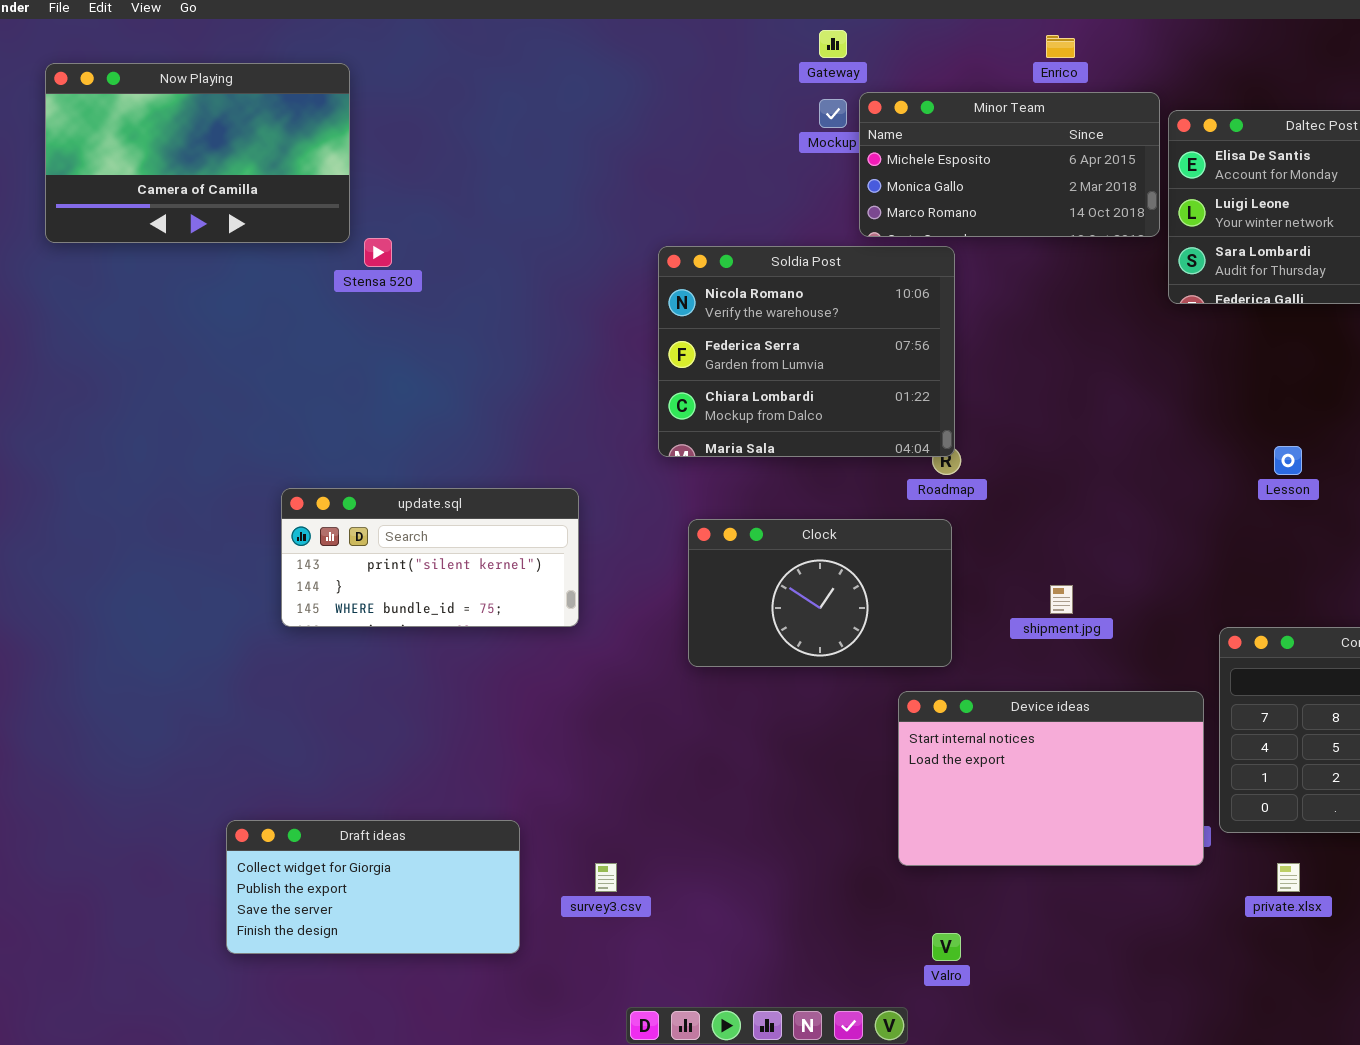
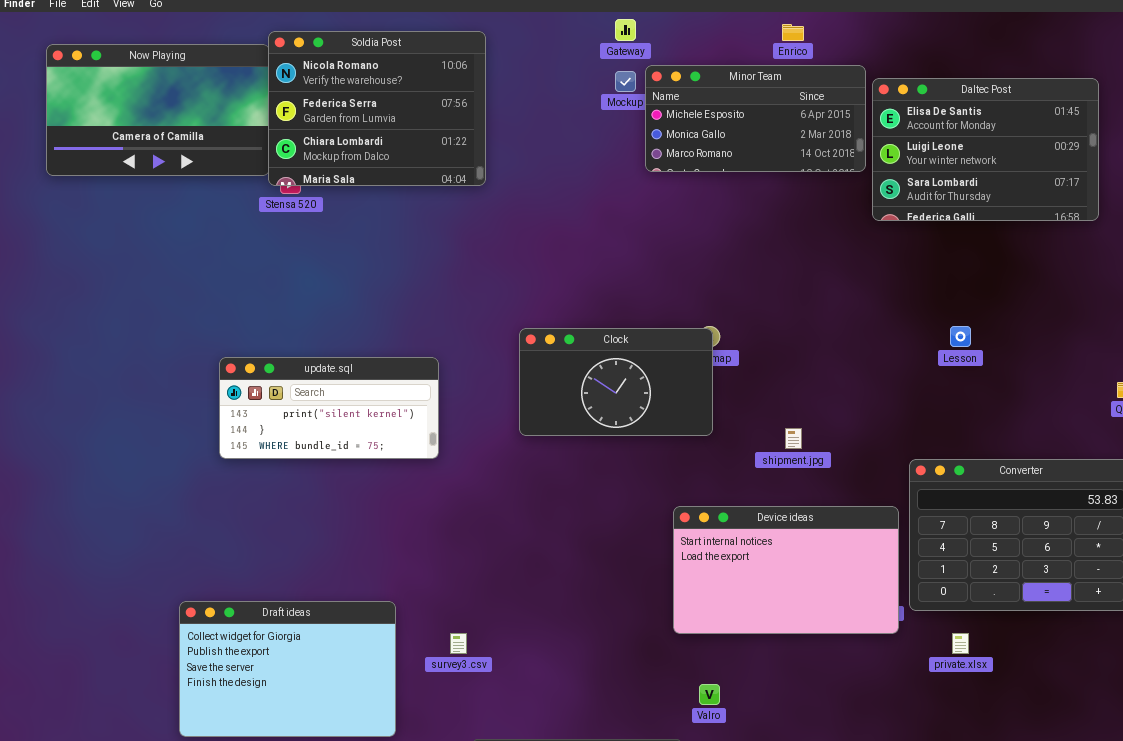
Soldia Post: [658,246,955,457] -> [268,31,486,186], moved
Clock: [688,519,952,667] -> [519,328,713,436], moved
Draft ideas: [226,820,520,954] -> [179,601,396,737], resized

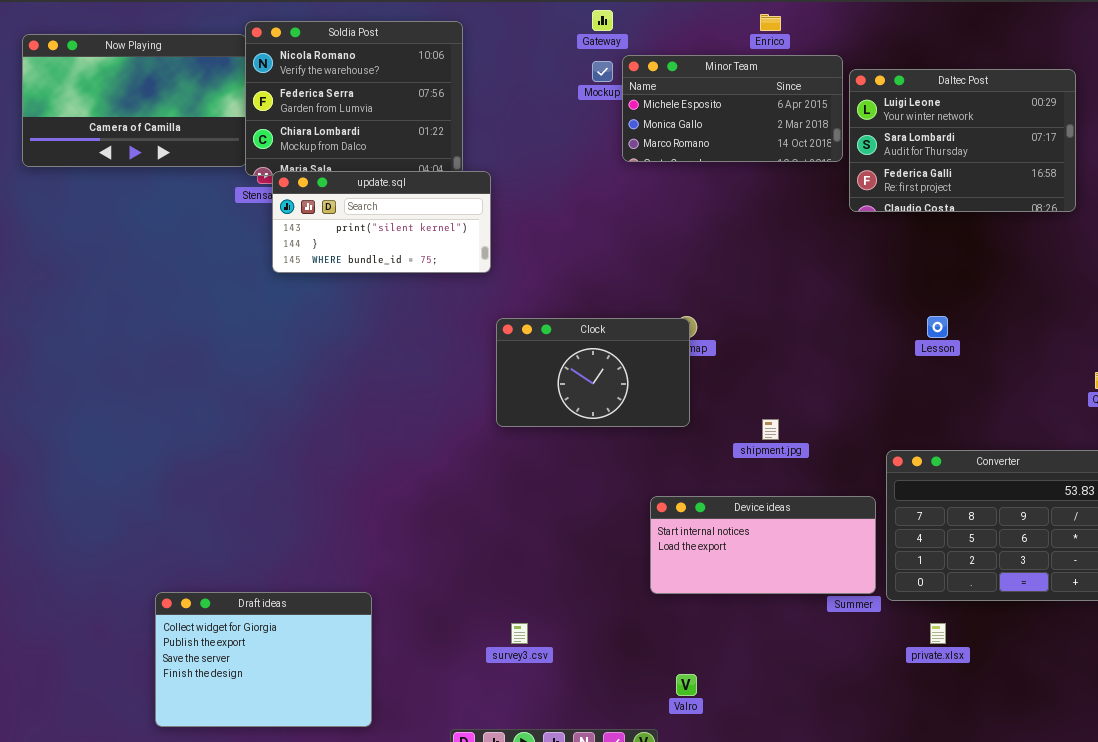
Daltec Post: [872,78,1099,221] -> [849,69,1076,212], scrolled down 1 row
update.sql: [219,357,439,459] -> [272,171,491,273], moved
Device ideas: [673,506,899,634] -> [650,496,876,594], resized
survey3.csv: [450,633,467,654] -> [511,623,528,644], moved

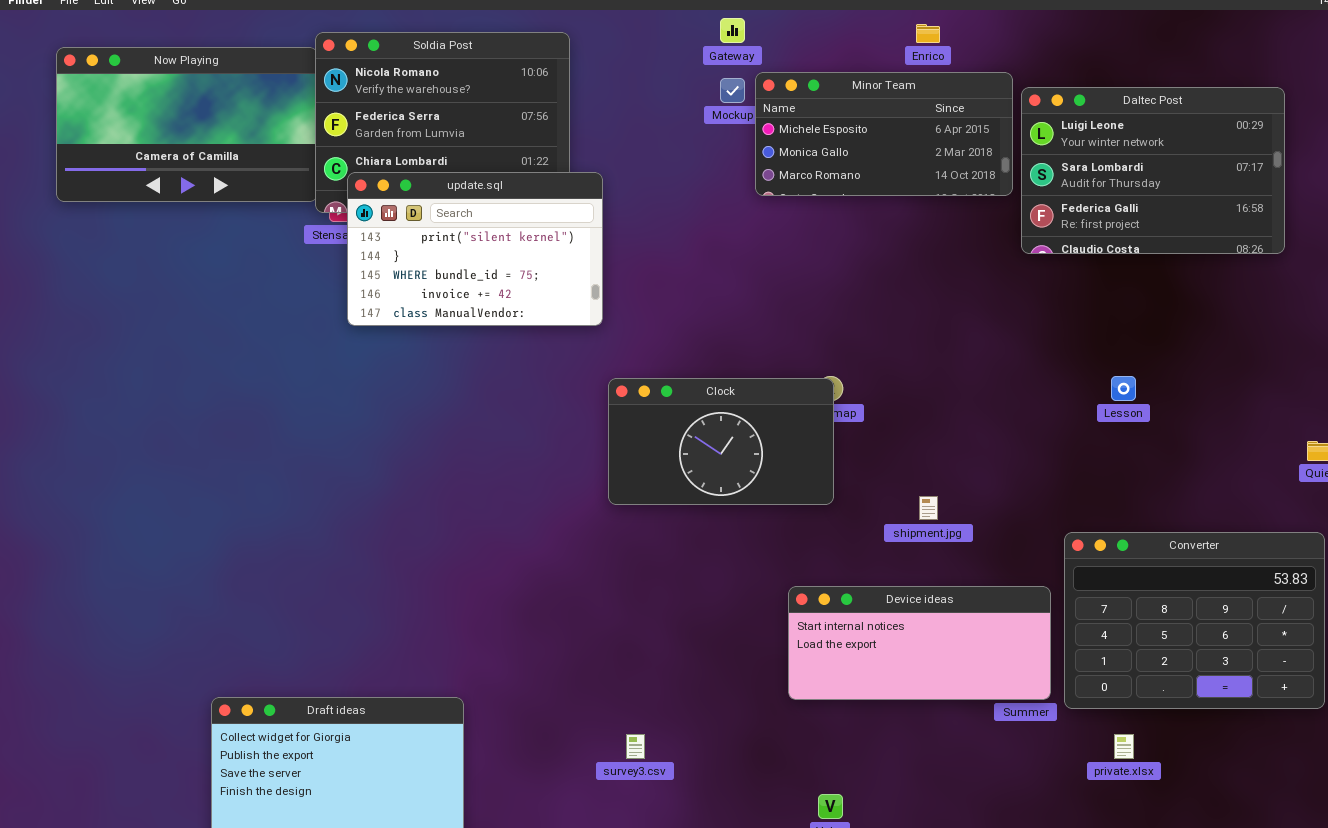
update.sql: [272,171,491,273] -> [347,172,603,326], resized

